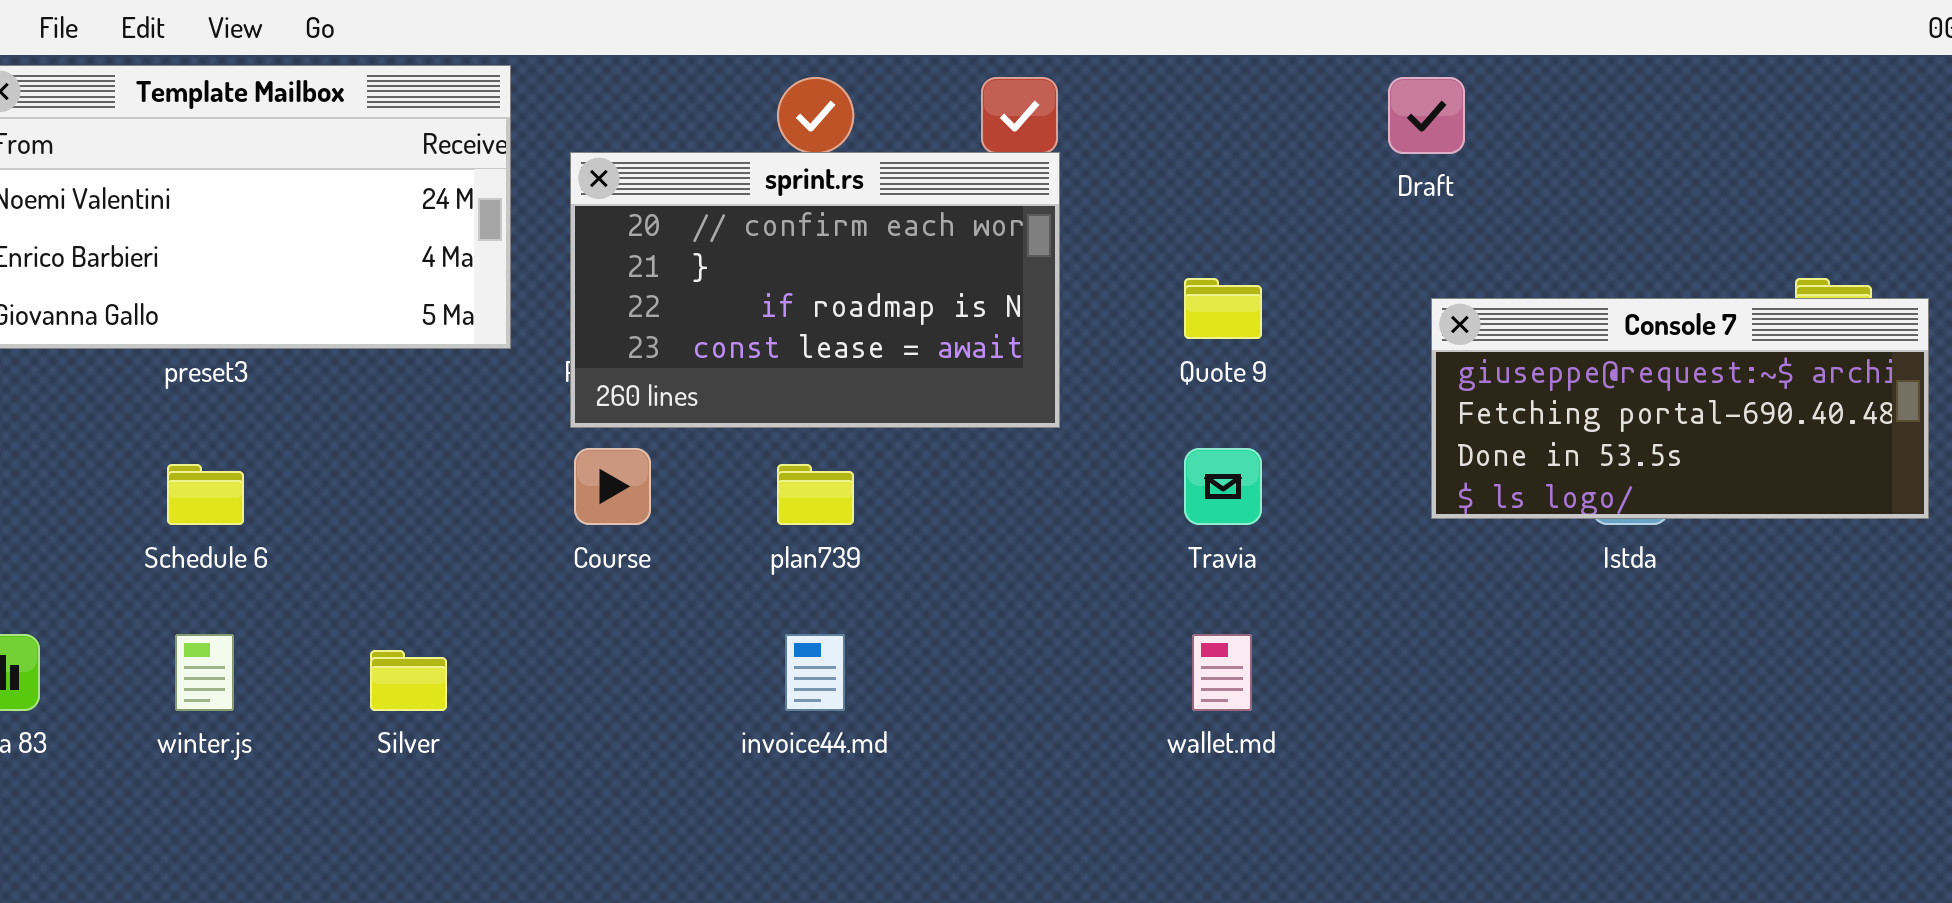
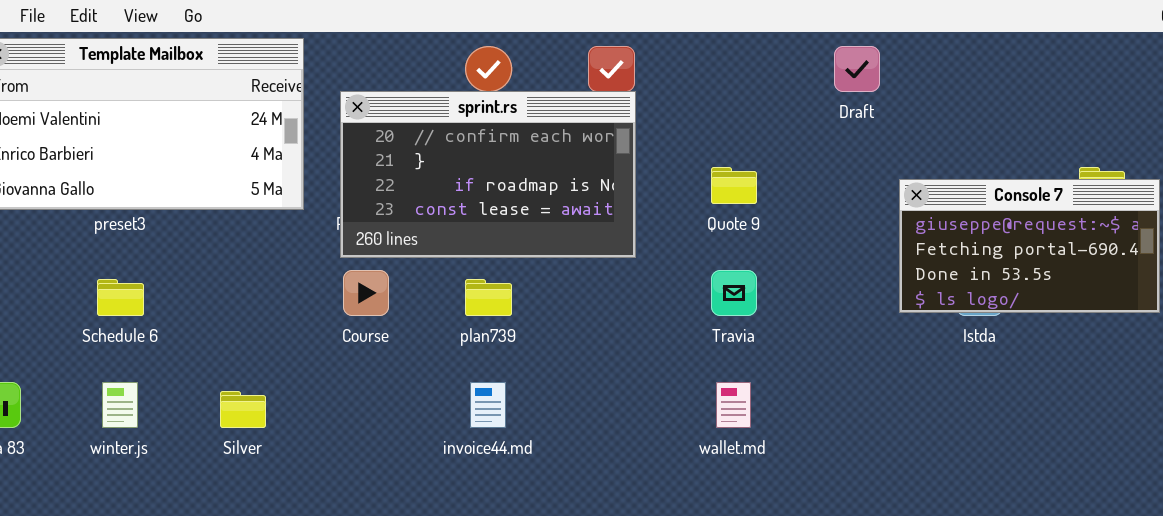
Console 7: [1431,298,1929,519] -> [899,179,1160,313], resized

